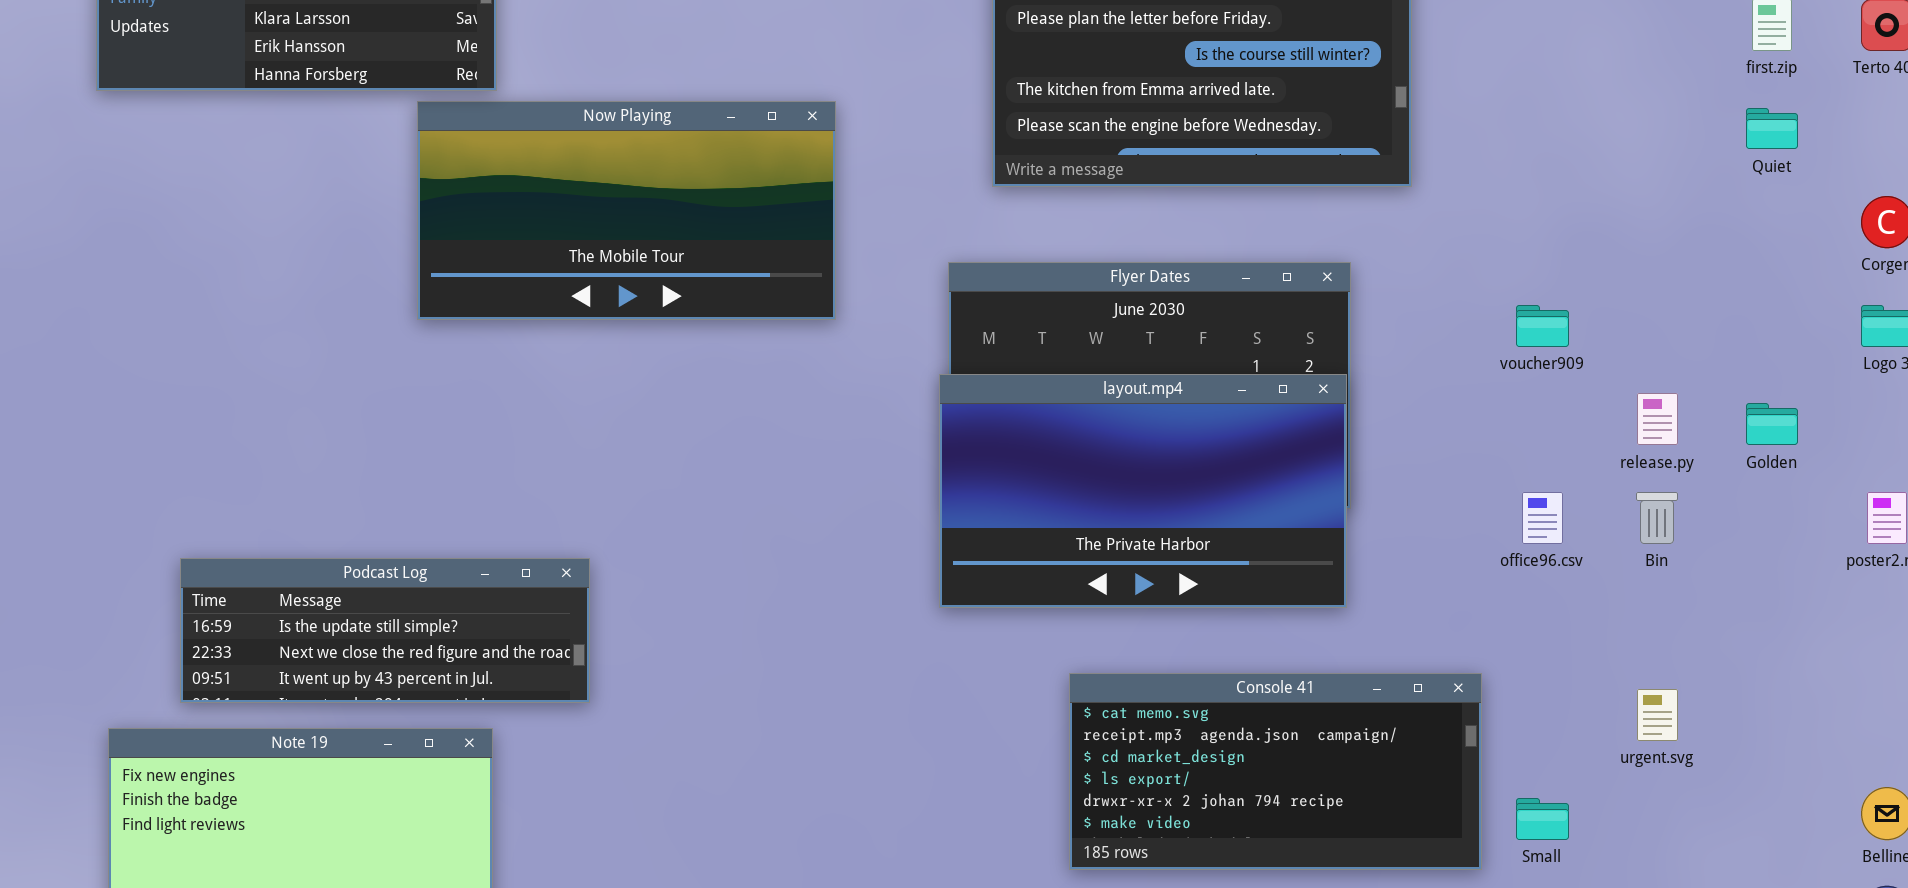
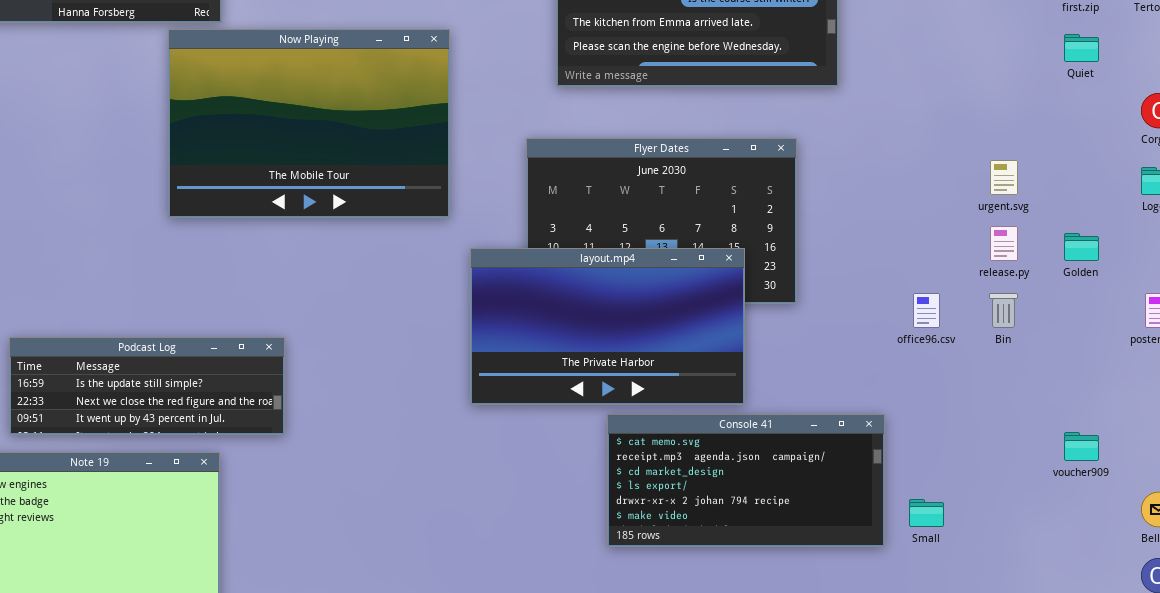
Now Playing: [417,101,836,320] -> [168,29,450,218], resized
voucher909: [1516,305,1569,347] -> [1064,432,1099,461], moved
layout.mp4: [939,374,1347,608] -> [470,248,745,405], moved
urgent.svg: [1637,689,1678,741] -> [990,160,1018,195], moved

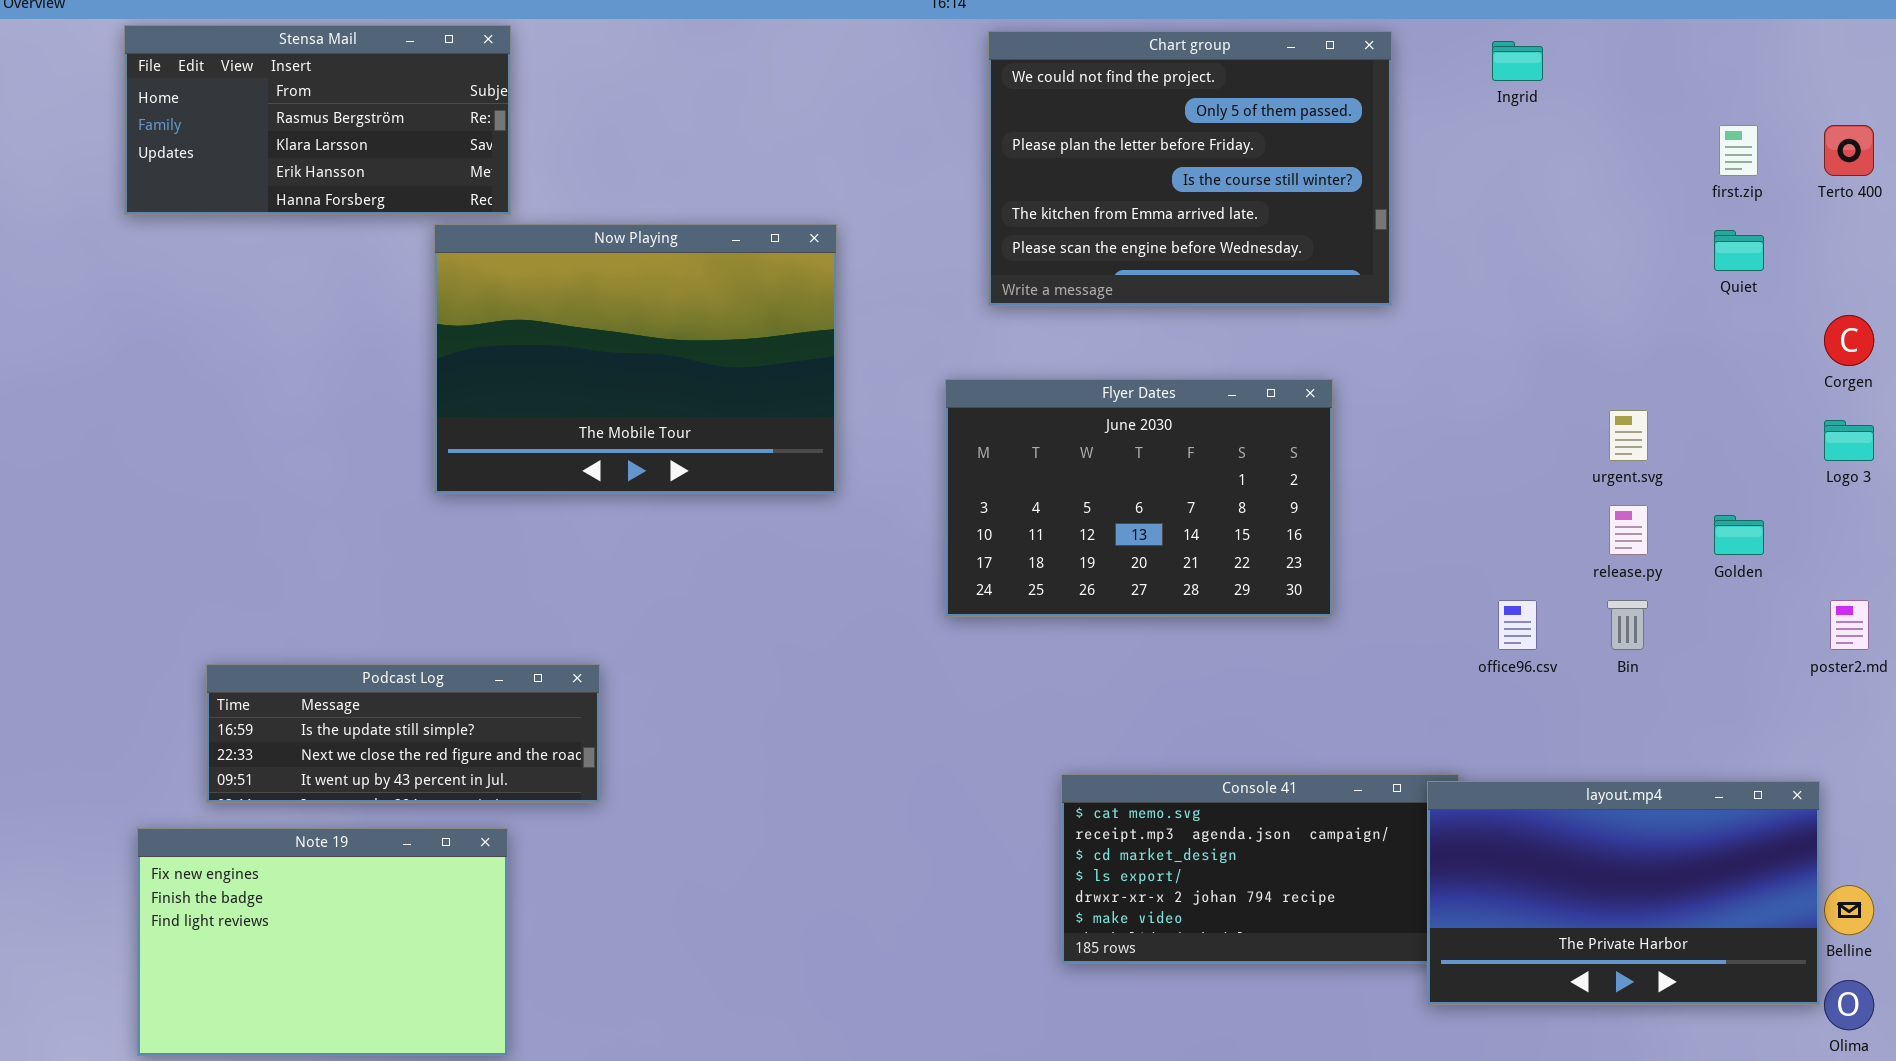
layout.mp4: [470,248,745,405] -> [1427,781,1820,1005], moved

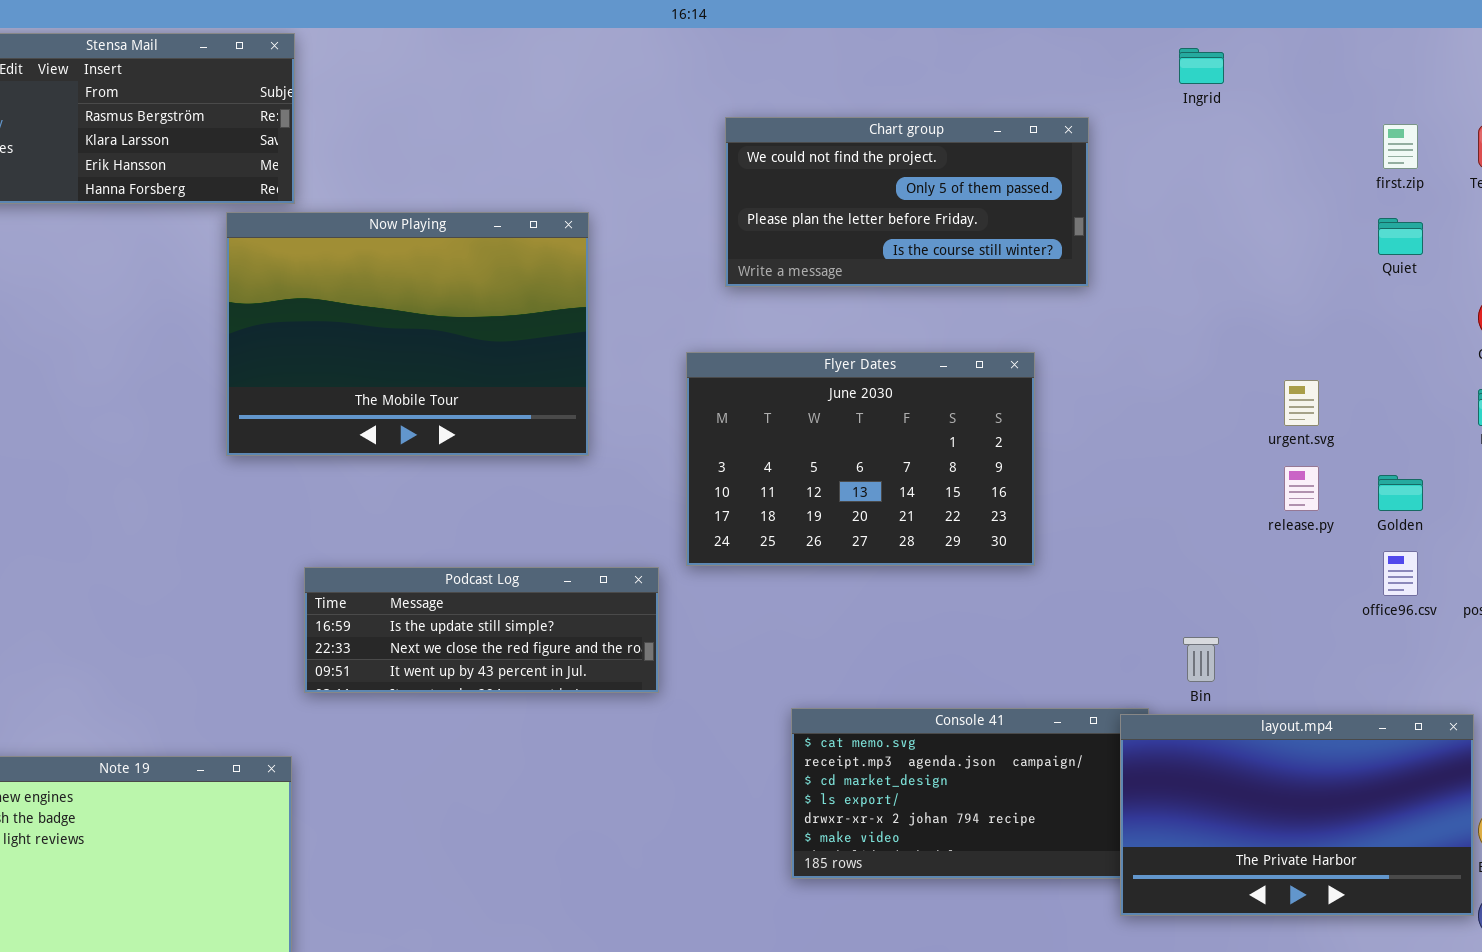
Chart group: [988,31,1392,306] -> [725,117,1089,287], resized
office96.csv: [1498,600,1537,650] -> [1383,551,1418,596], moved
Bin: [1607,600,1648,650] -> [1183,637,1219,682], moved
Podcast Log: [206,664,600,803] -> [304,567,659,693], moved

